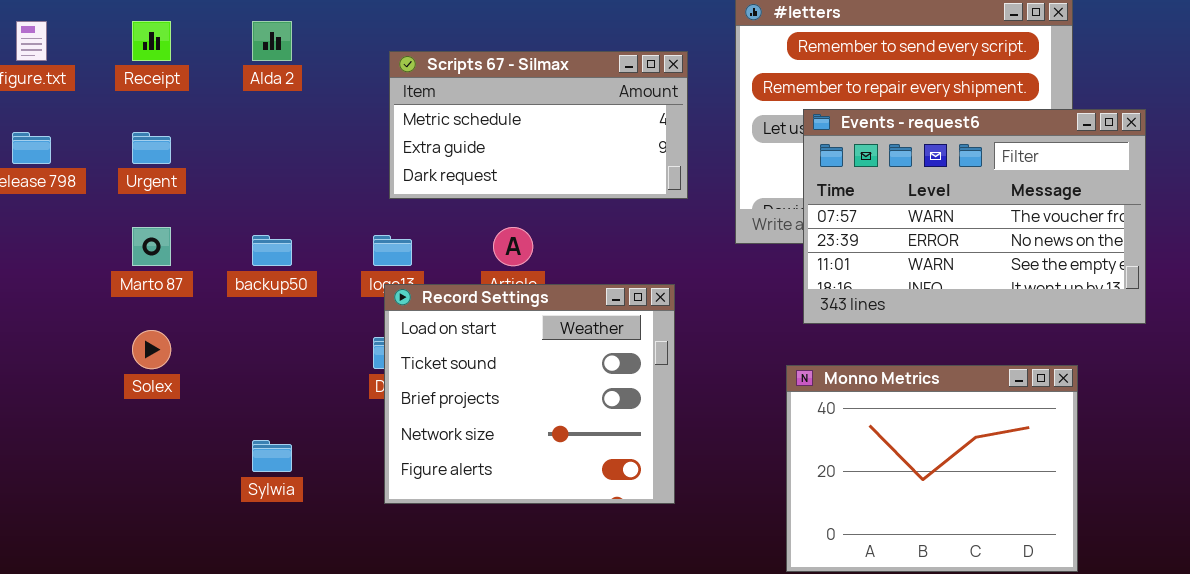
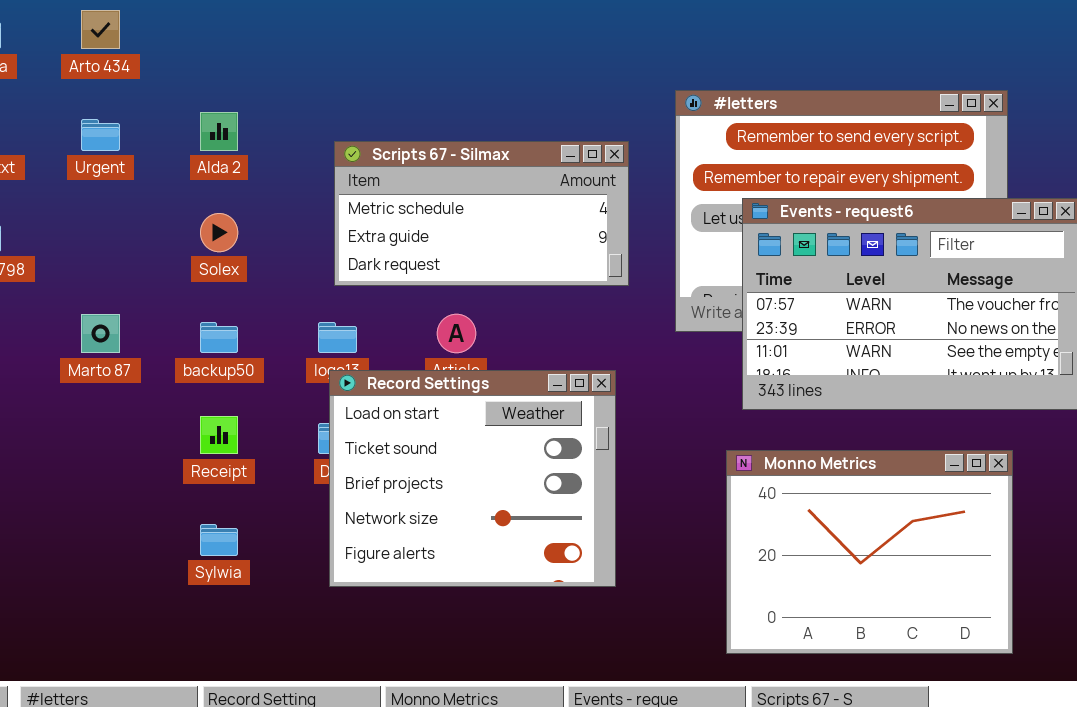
Receipt: [132,21,171,61] -> [200,416,238,454], moved
Urgent: [132,132,171,164] -> [81,119,120,151], moved
Solex: [132,330,171,369] -> [200,213,238,252], moved

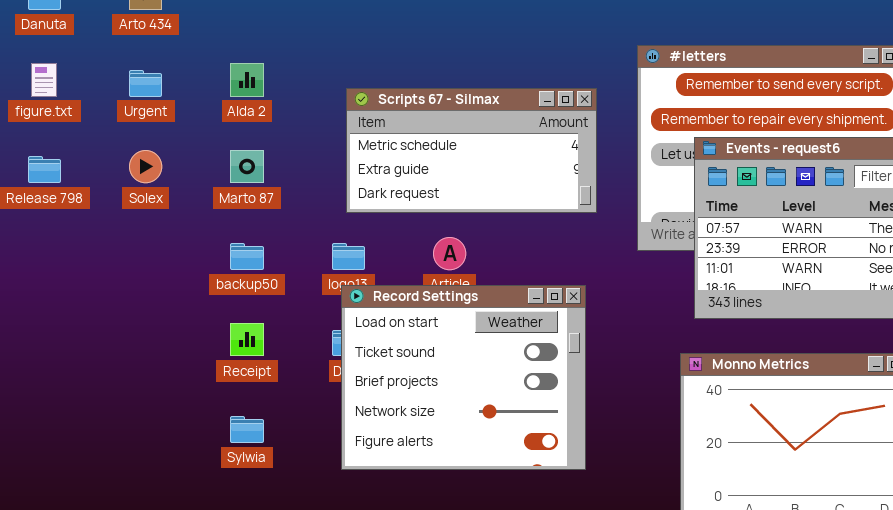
Solex: [200,213,238,252] -> [129,150,162,183], moved
Marto 87: [81,314,120,353] -> [230,150,264,183], moved

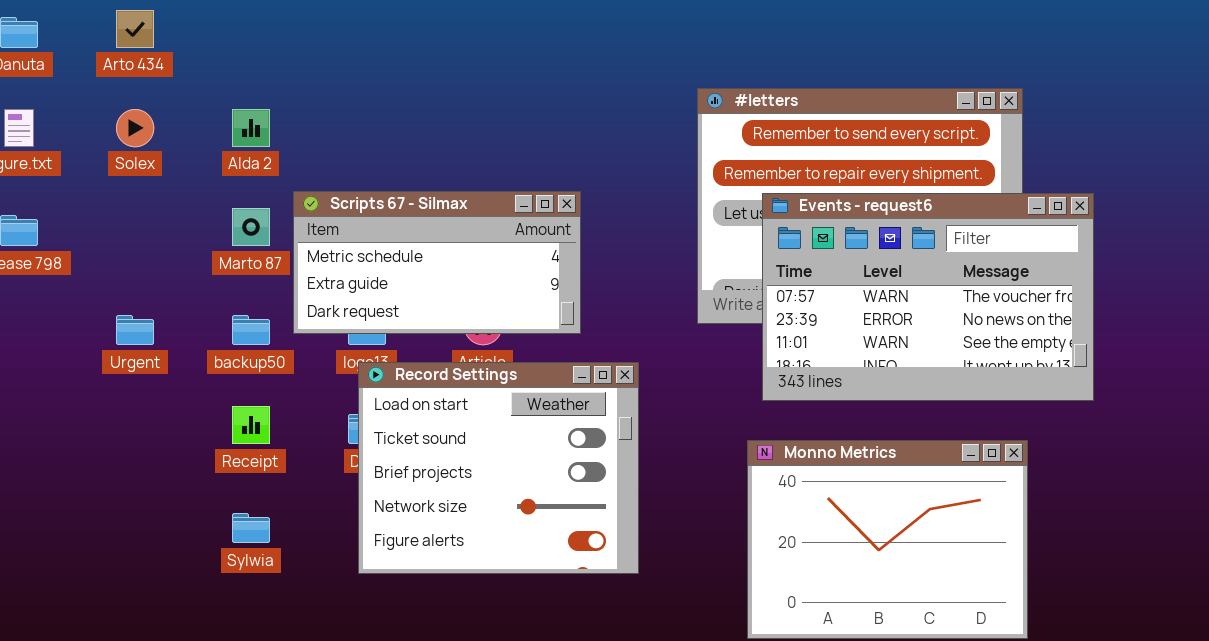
Urgent: [129,70,162,97] -> [116,315,154,345], moved
Scripts 67 - Silmax: [346,88,597,213] -> [293,191,581,334], moved
Solex: [129,150,162,183] -> [116,109,154,147], moved

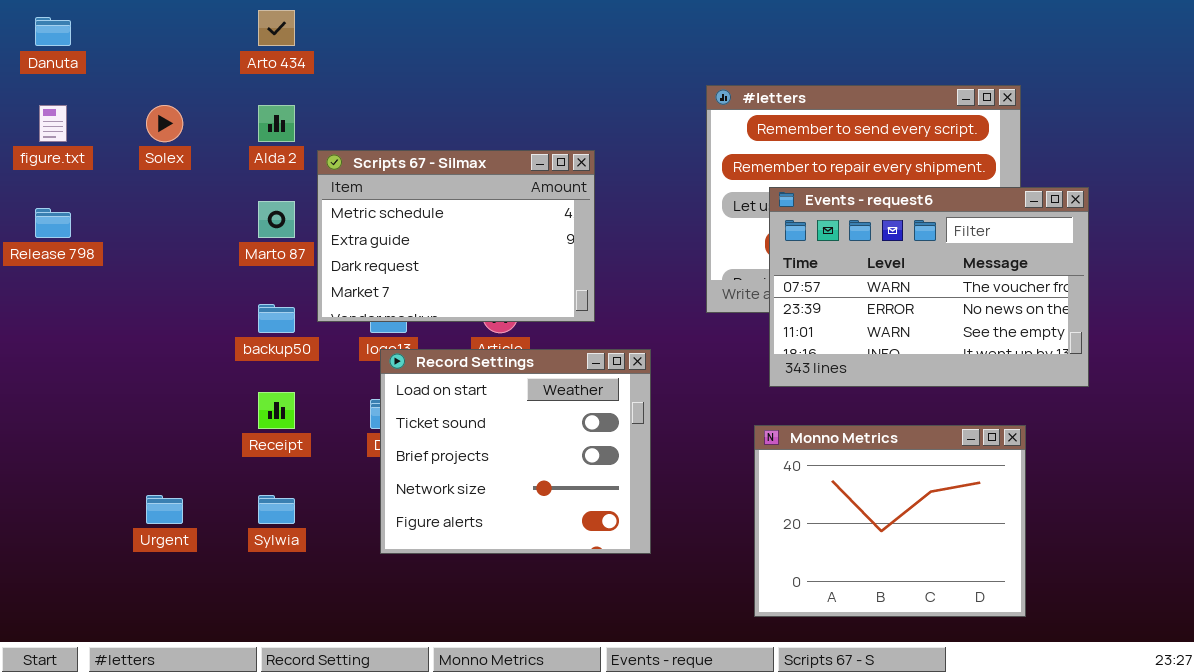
Arto 434: [116,10,154,48] -> [258,10,295,46], moved
Scripts 67 - Silmax: [293,191,581,334] -> [317,150,595,322], resized
Urgent: [116,315,154,345] -> [146,495,183,524], moved

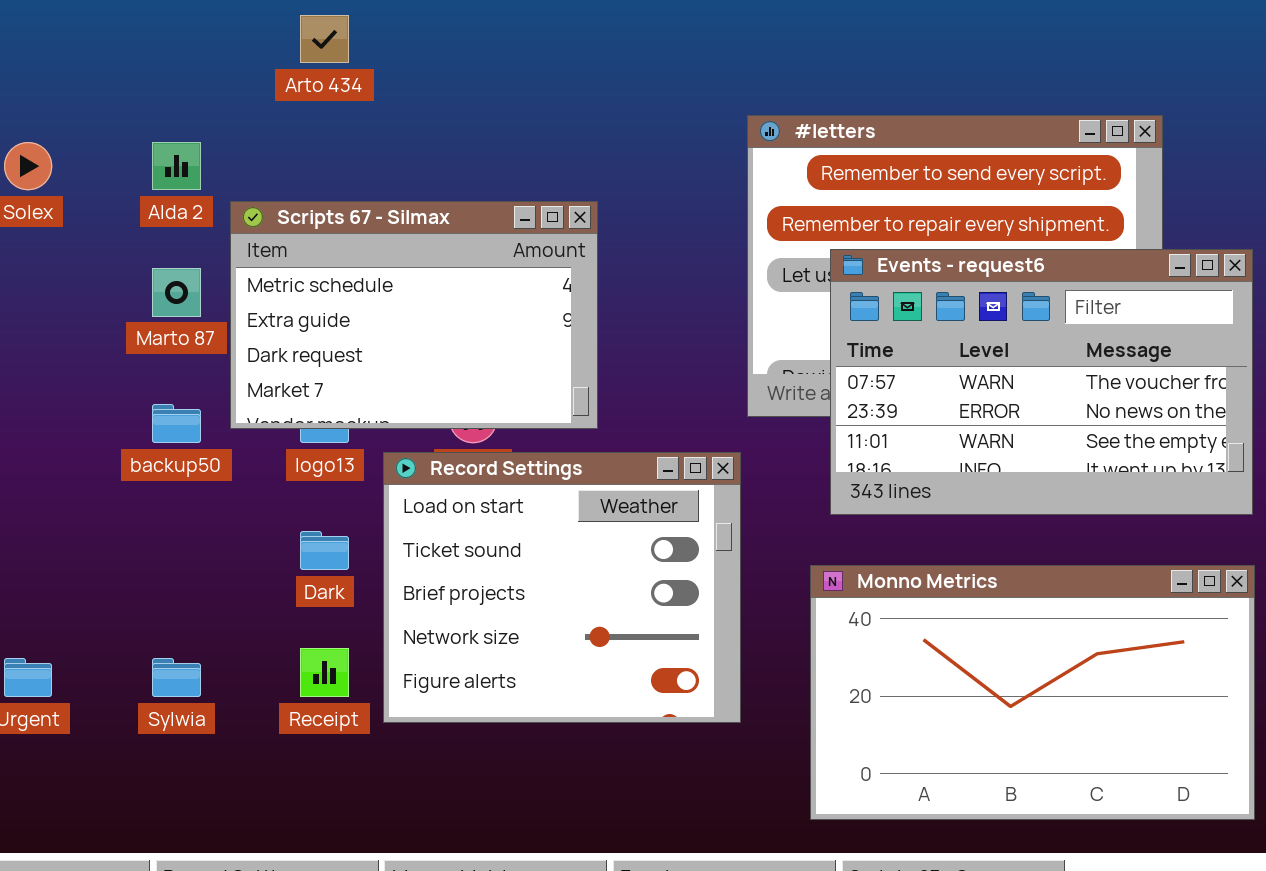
Arto 434: [258,10,295,46] -> [300,15,349,63], moved
Record Settings: [380,349,651,554] -> [383,452,741,723], moved
Receipt: [258,392,295,429] -> [300,648,349,697], moved
Monno Metrics: [754,425,1026,617] -> [810,565,1255,820], resized

